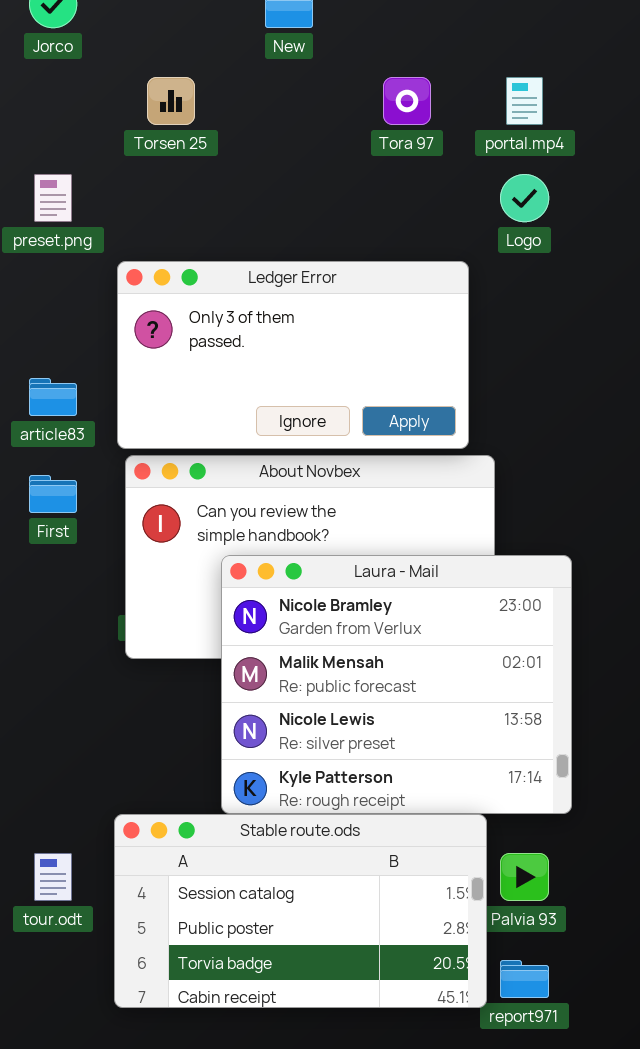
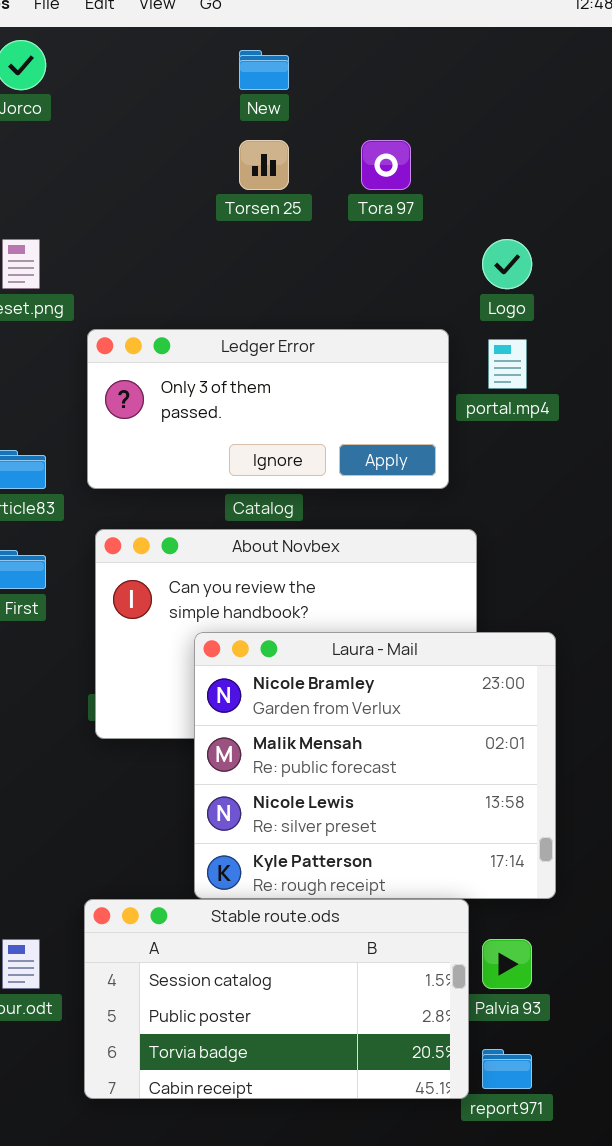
Torsen 25: [147,77,195,125] -> [239,140,289,190], moved
portal.mp4: [506,77,543,125] -> [488,339,527,389], moved
Ledger Error: [117,261,469,449] -> [87,329,449,489], resized

